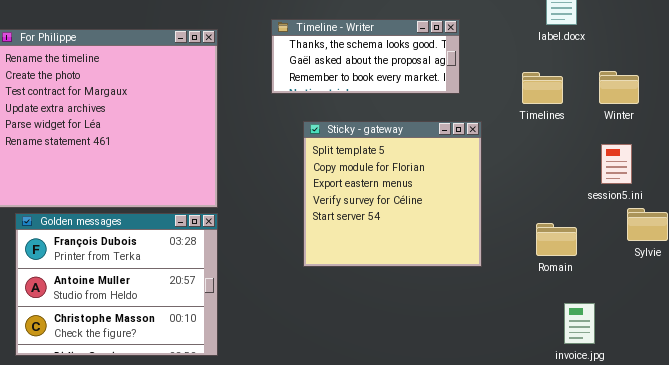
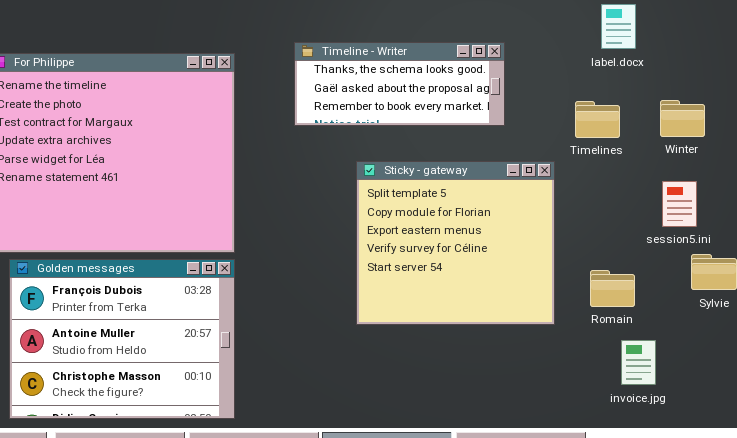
Sticky - gateway: [303,121,482,267] -> [356,161,555,325], moved
invoice.jpg: [564,303,595,344] -> [621,340,656,385], moved

